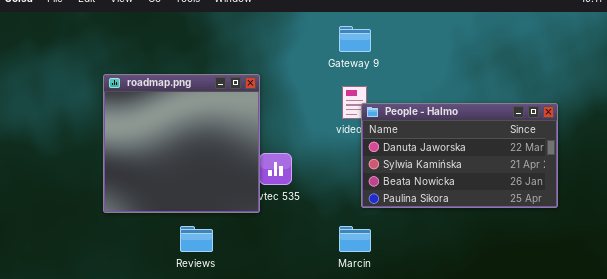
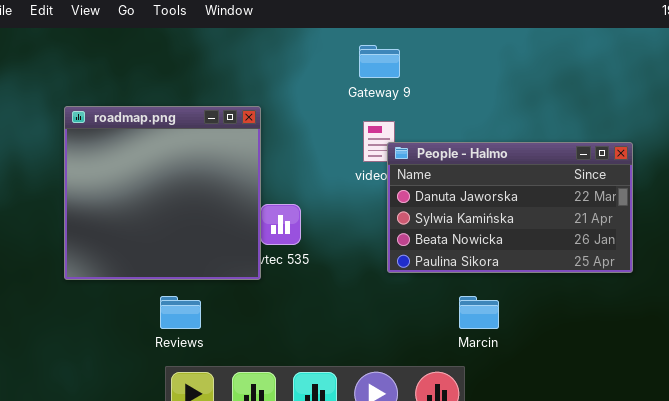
Marcin: [339,226,371,252] -> [459,296,499,329], moved

